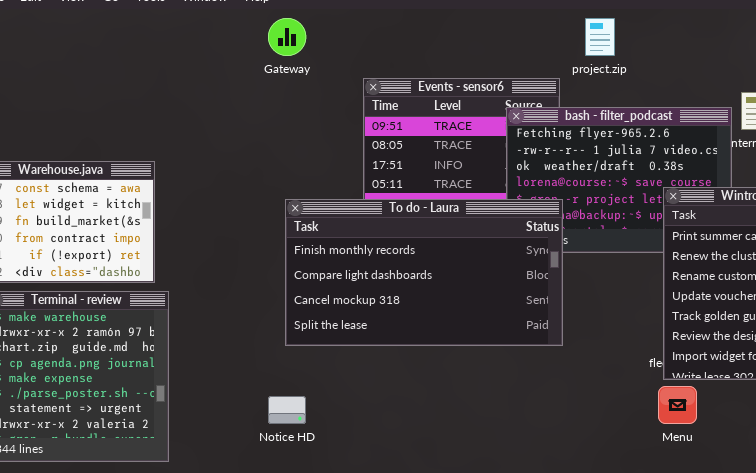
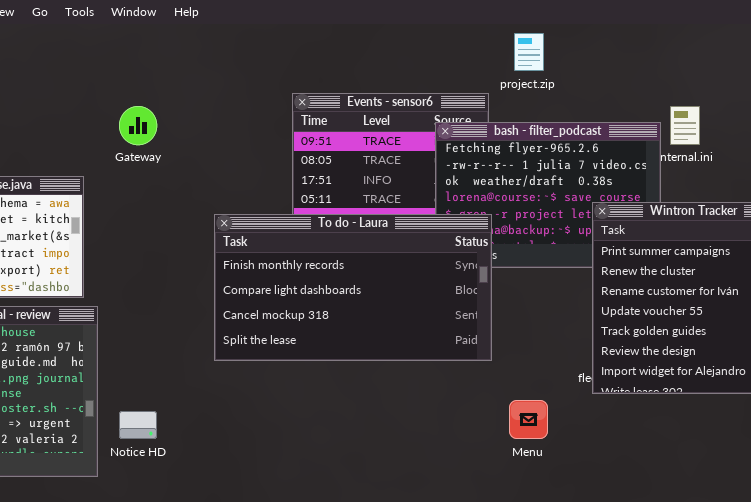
Gateway: [268,18,306,56] -> [119,106,157,145], moved
Menu: [658,386,697,424] -> [509,400,548,439], moved
Notice HD: [268,396,306,424] -> [119,411,157,439], moved

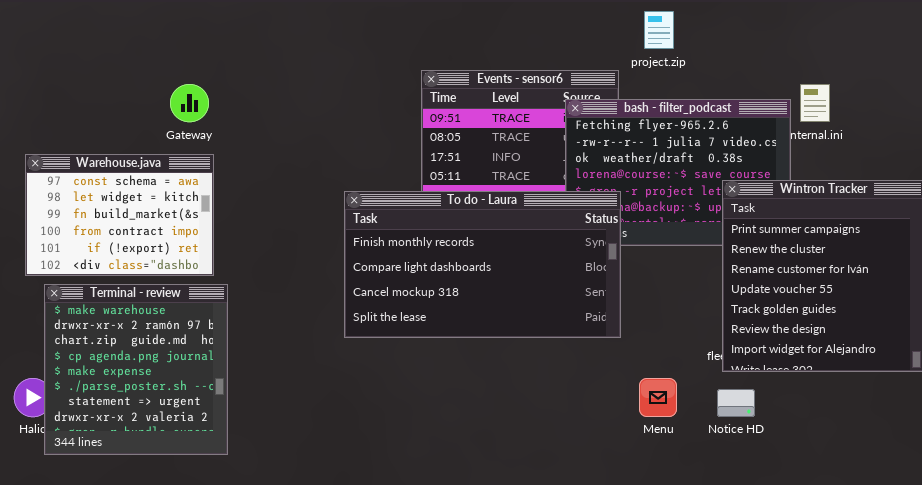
Gateway: [119,106,157,145] -> [170,84,209,122], moved
Notice HD: [119,411,157,439] -> [717,389,755,417], moved

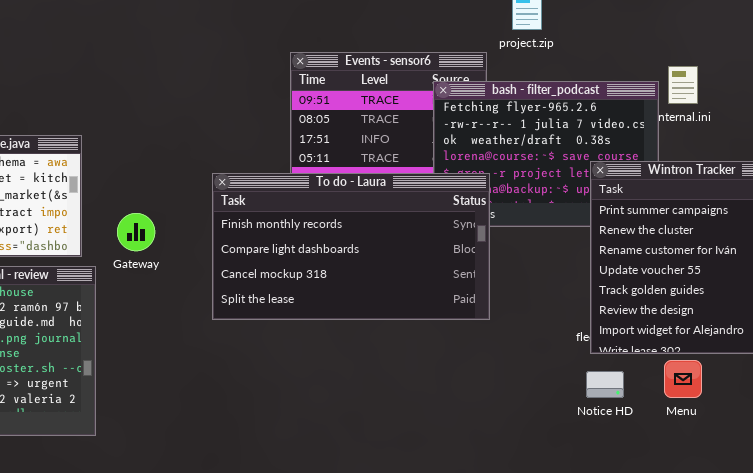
Gateway: [170,84,209,122] -> [117,213,155,251], moved
Menu: [639,378,677,417] -> [664,360,702,398], moved

